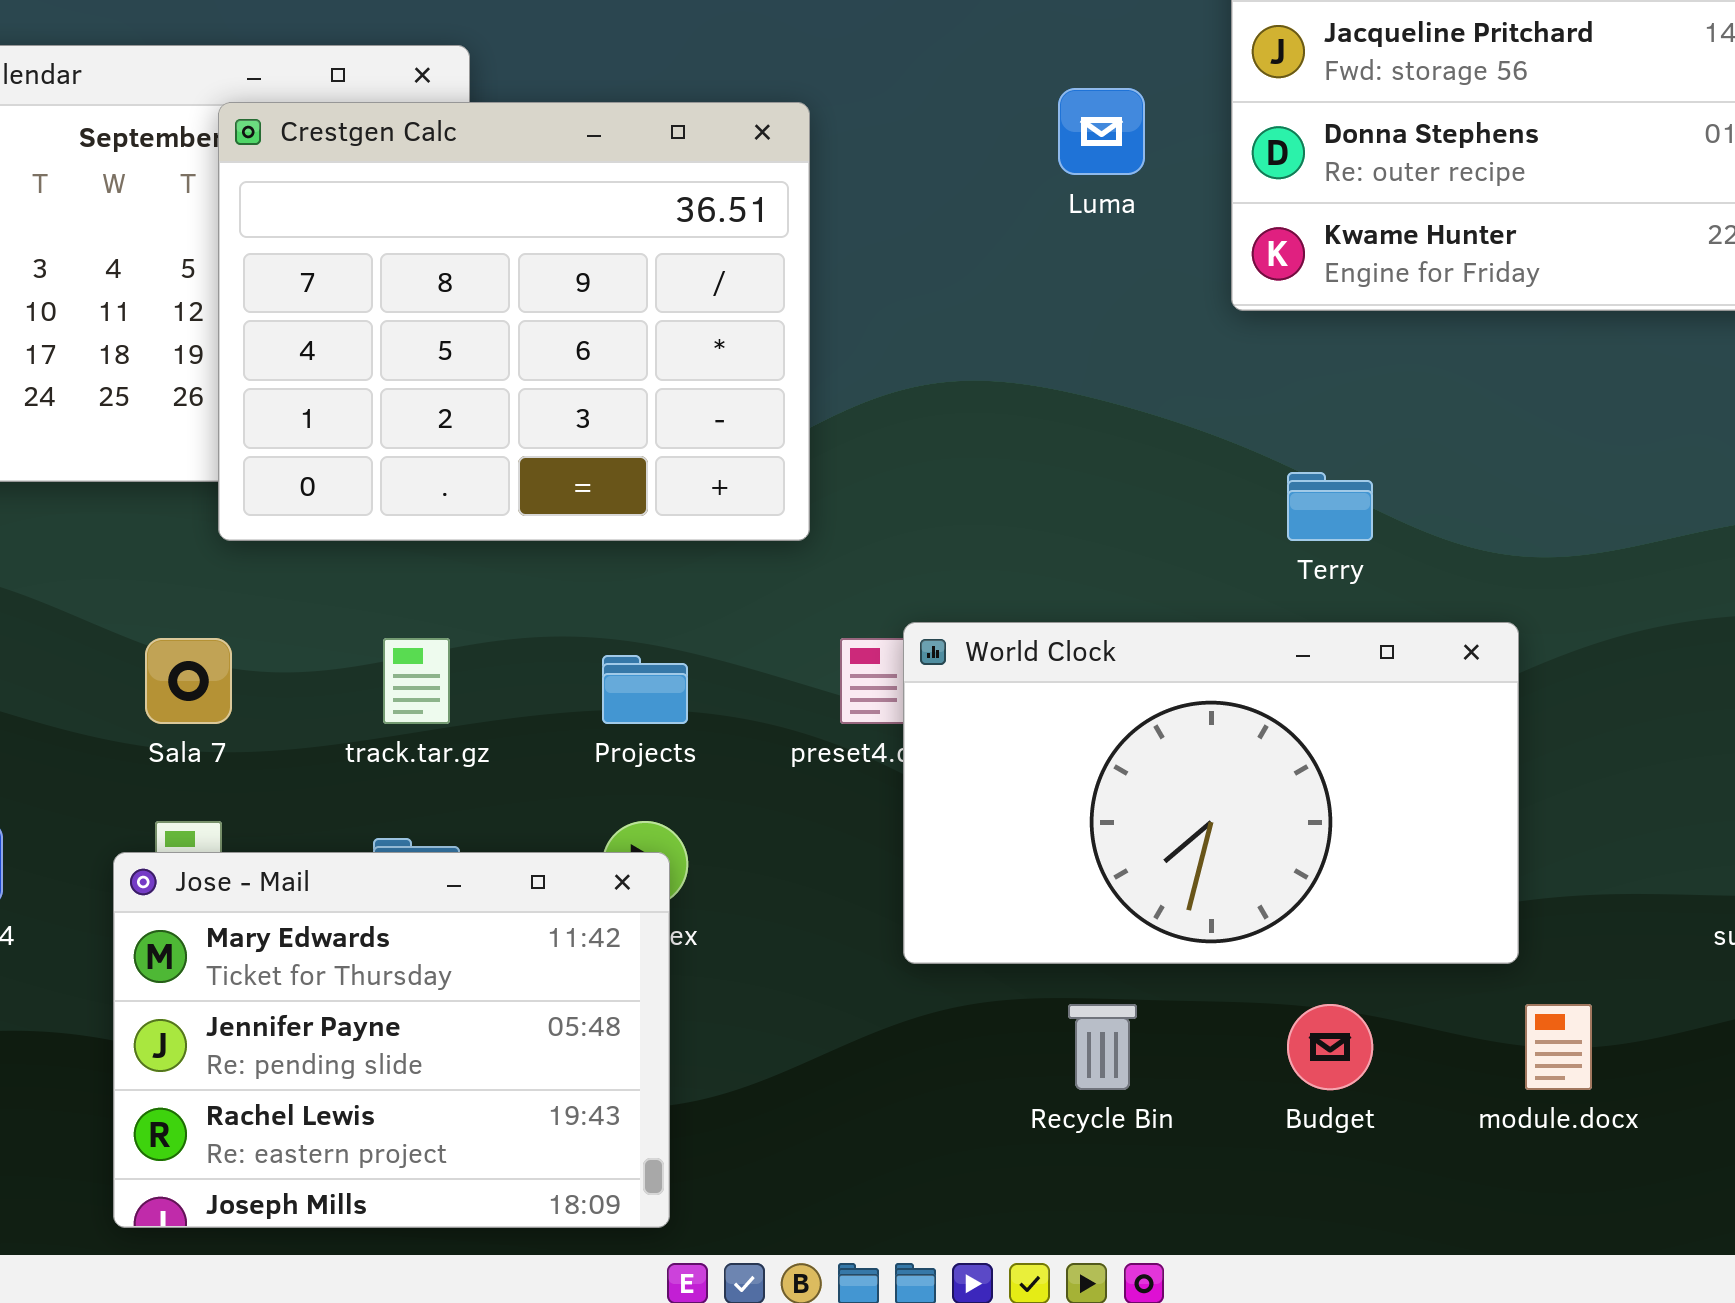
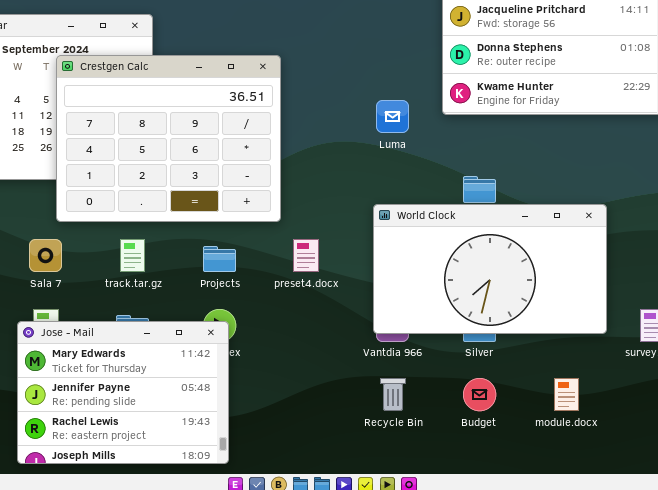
Luma: [1058,88,1145,175] -> [376,100,409,133], moved
Crestgen Calc: [218,102,810,541] -> [56,55,281,222], moved
World Clock: [903,622,1519,964] -> [373,204,607,334], moved

